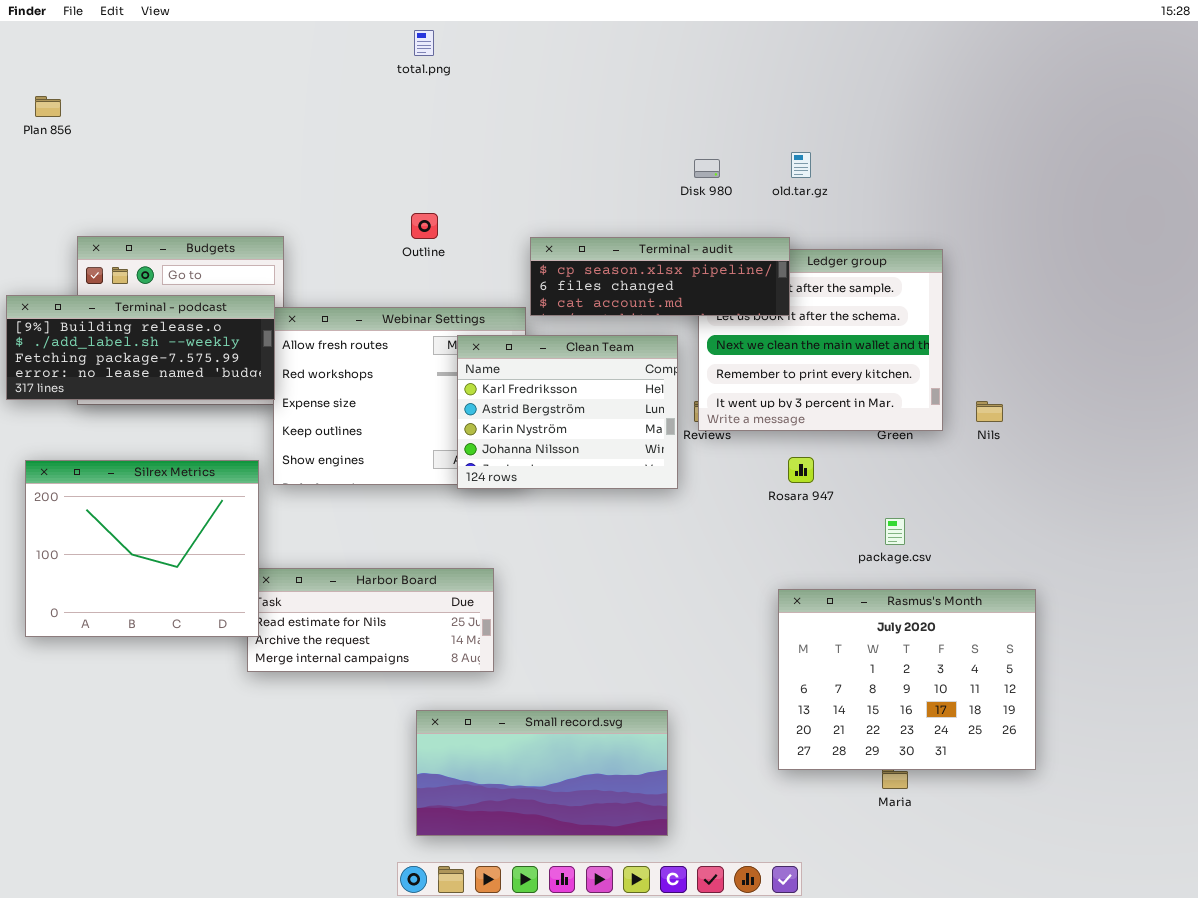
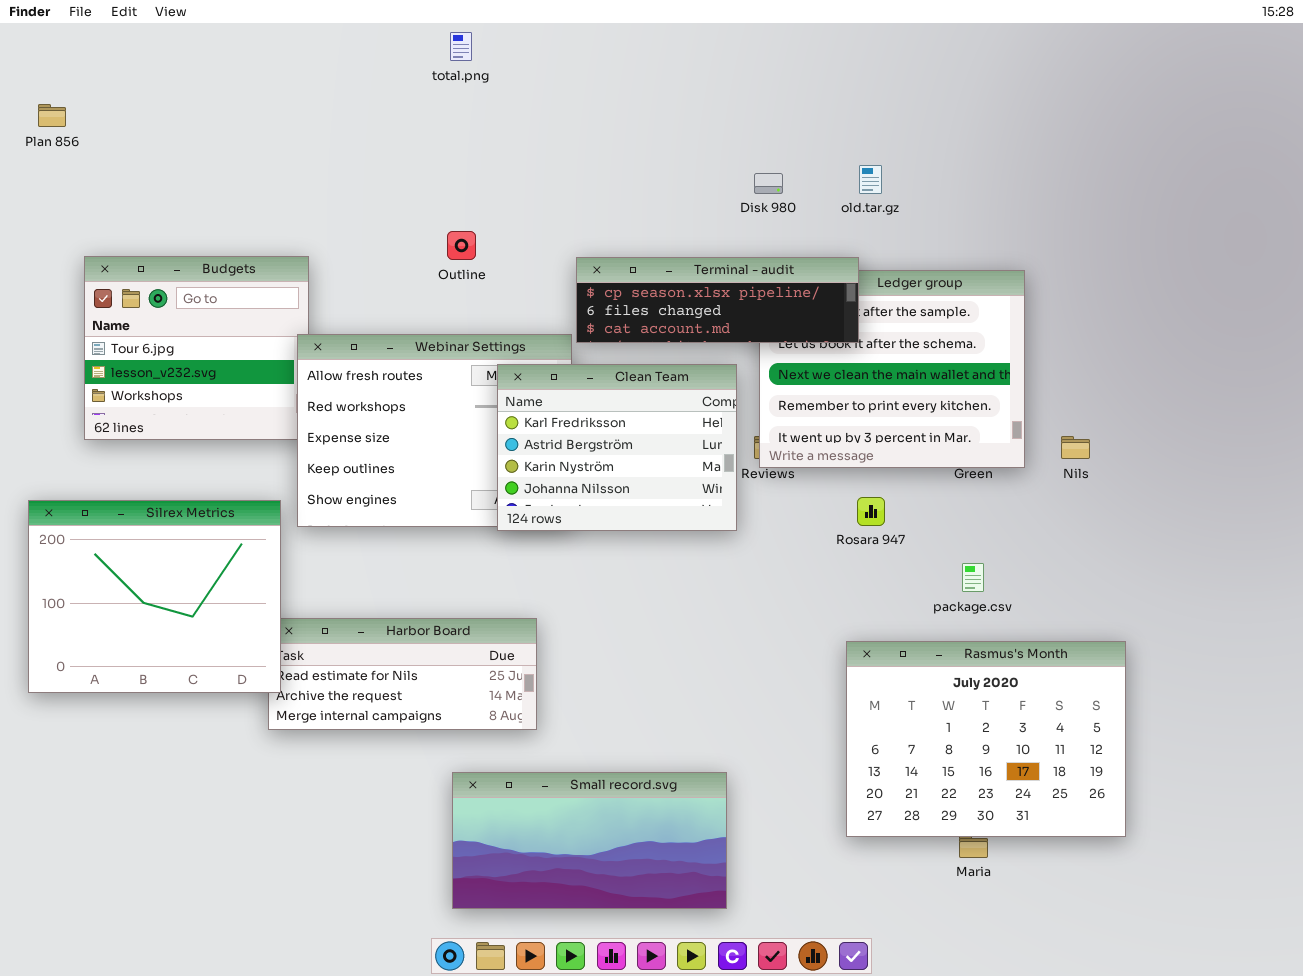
Terminal - podcast: [6,295,275,400] -> none, closed

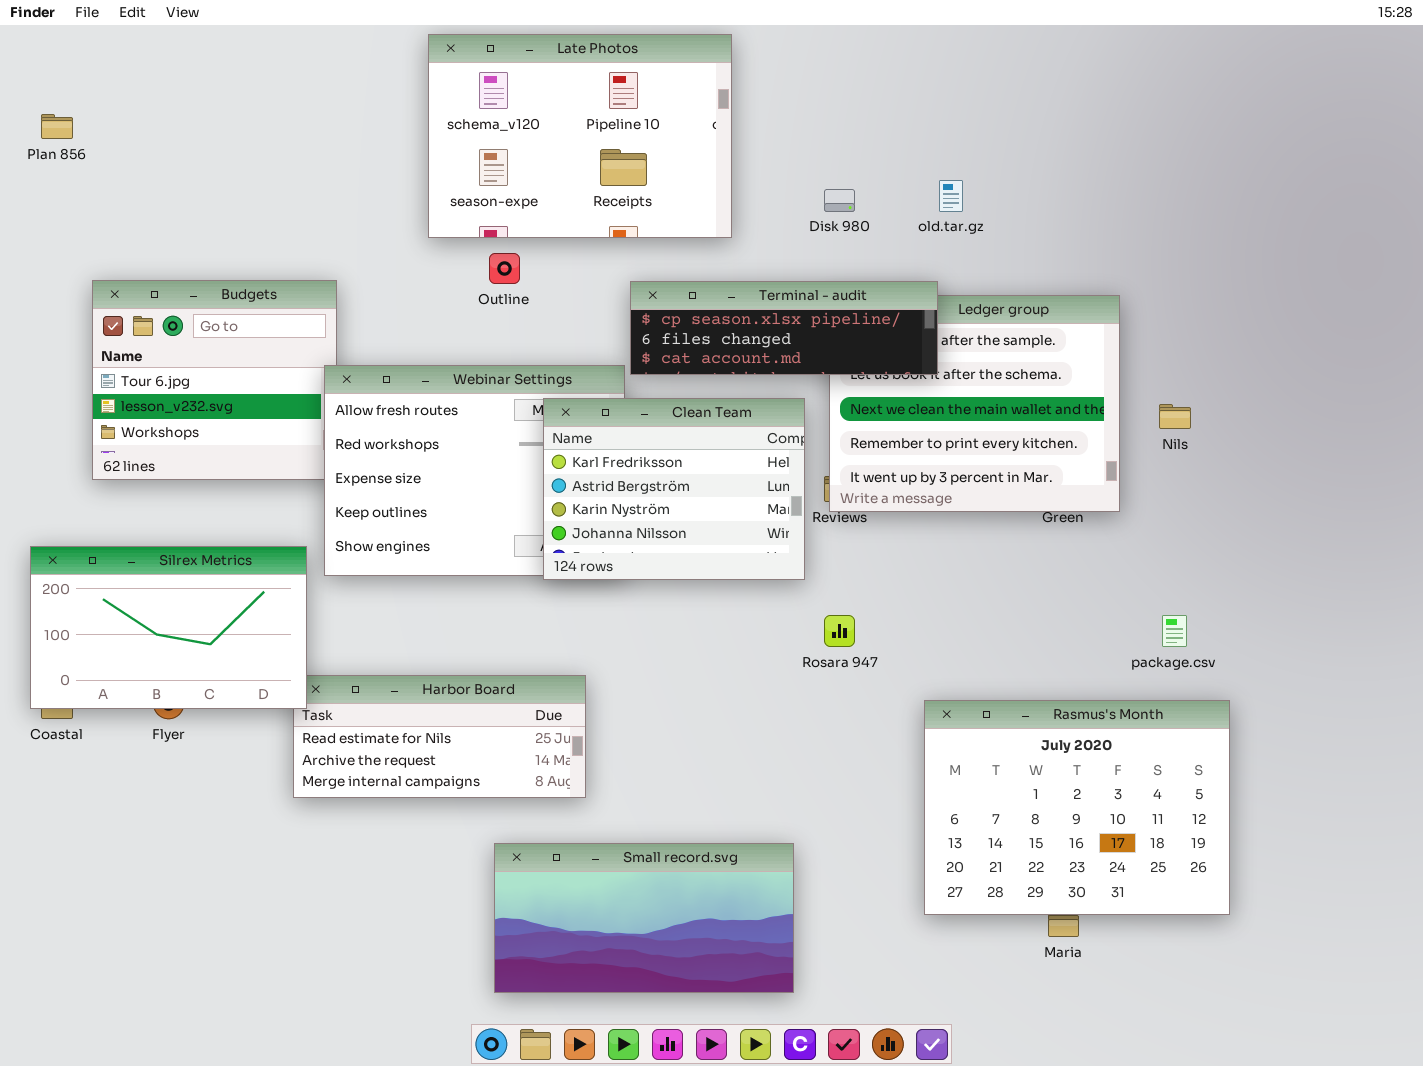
Late Photos: none -> [428,34,732,238], opened
Nils: [1061,436,1090,459] -> [1159,404,1191,429], moved
Rosara 947: [857,497,885,526] -> [824,615,855,647], moved
Silrex Metrics: [28,500,281,693] -> [30,546,307,709], resized
package.csv: [962,563,984,592] -> [1162,615,1187,647], moved

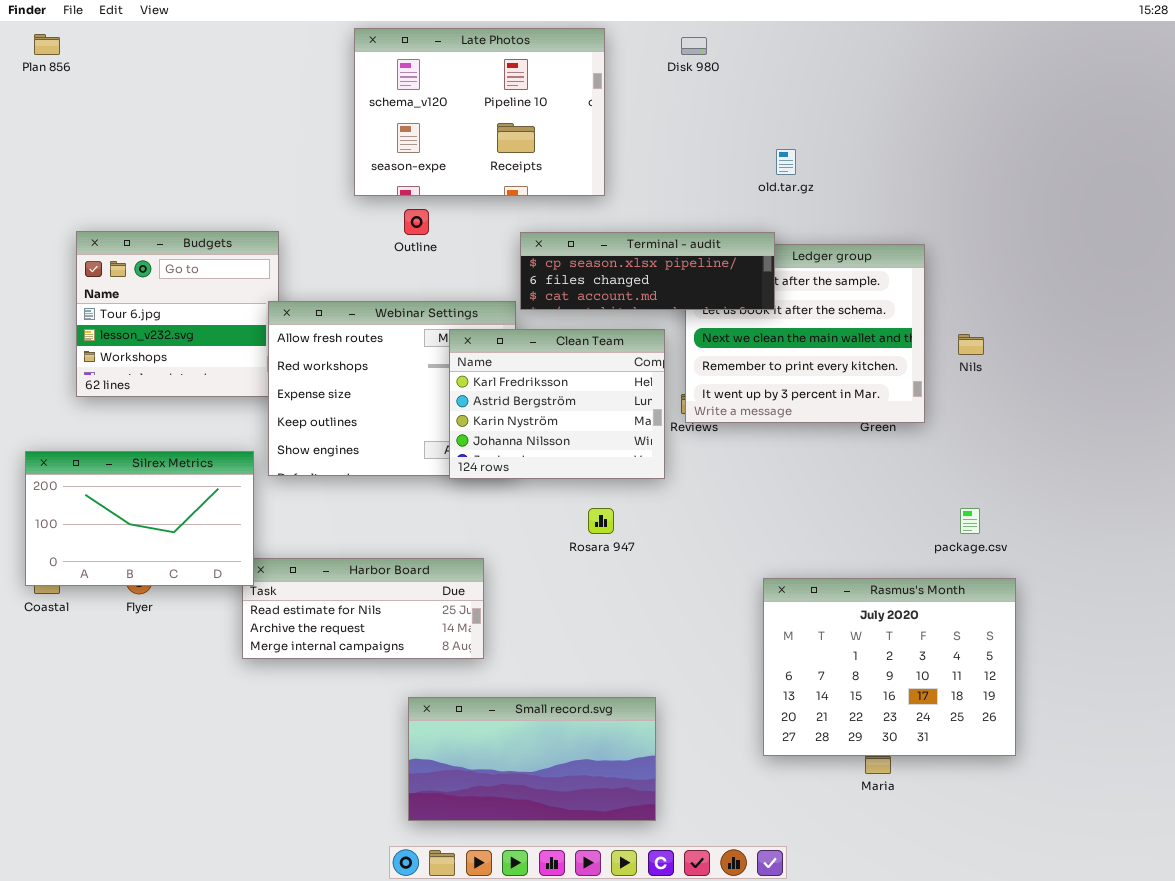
Plan 856: [41,114,73,139] -> [34,34,60,55], moved
Disk 980: [824,189,855,212] -> [681,37,707,55], moved
Rosara 947: [824,615,855,647] -> [588,508,614,534], moved

